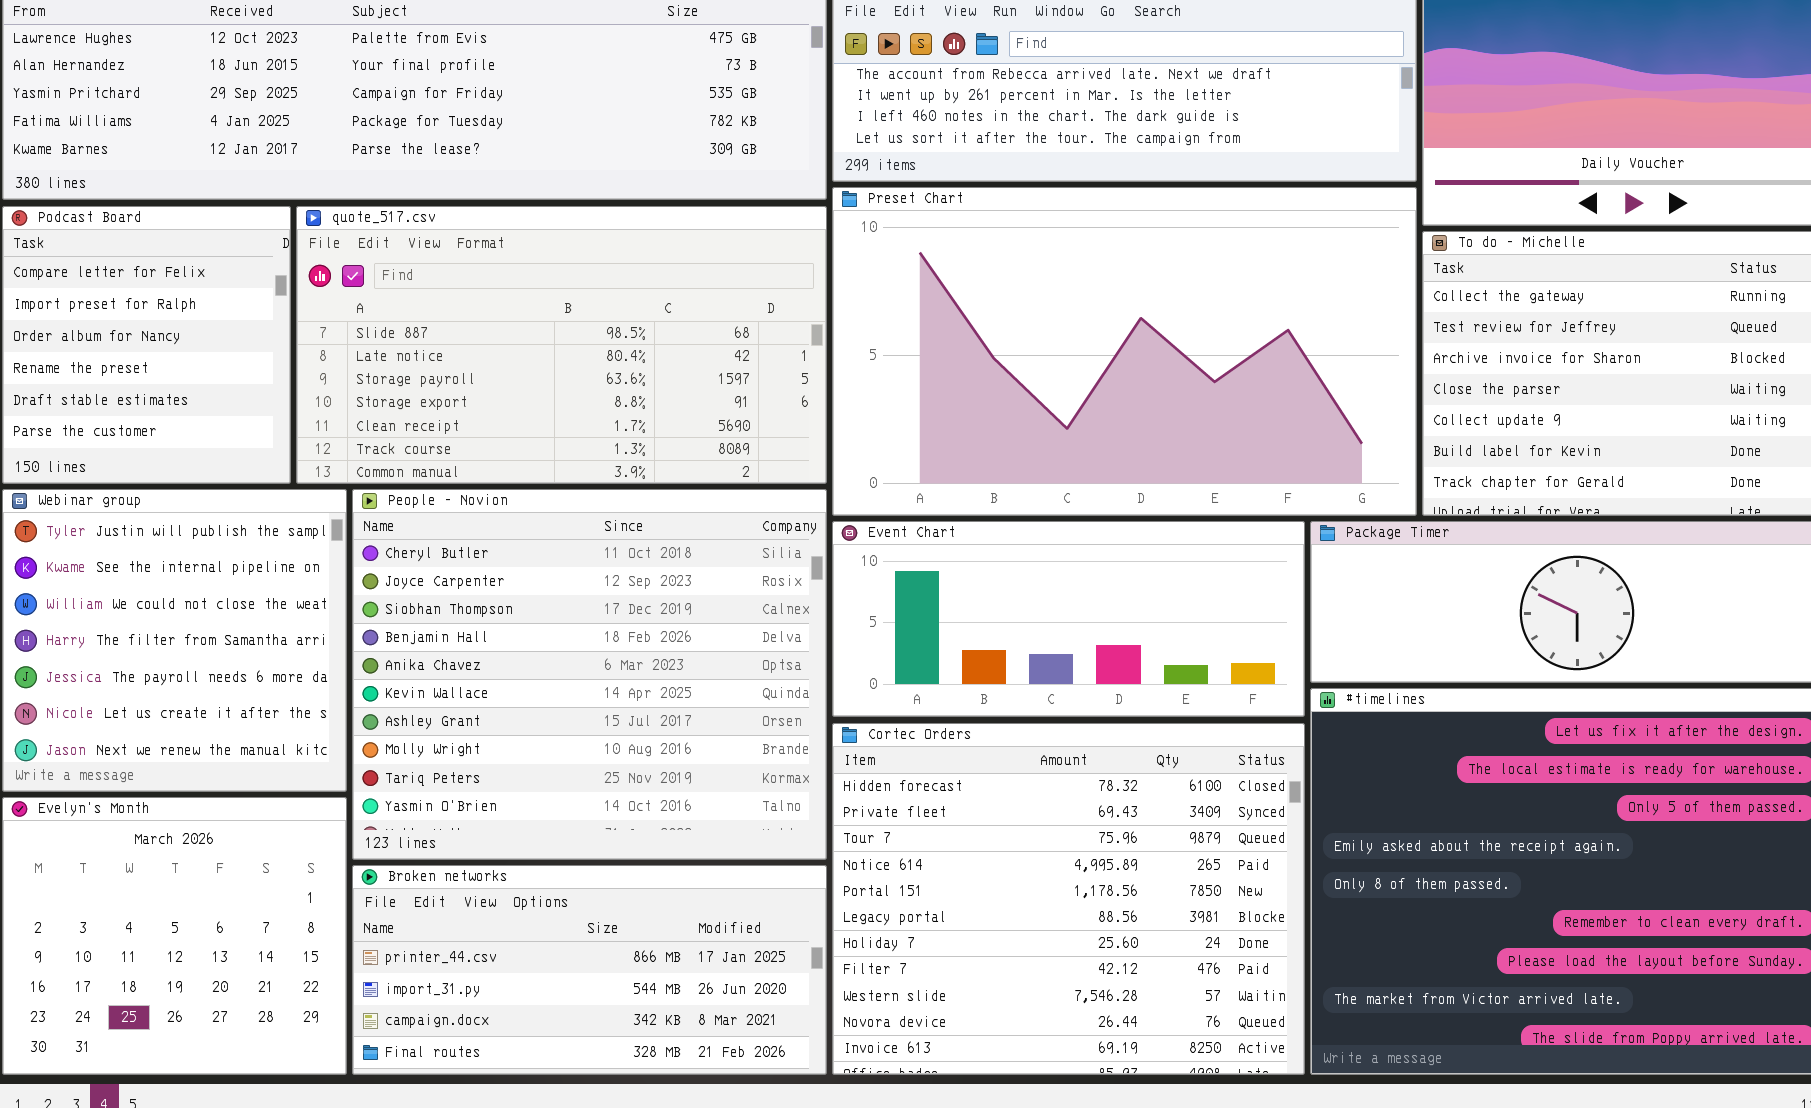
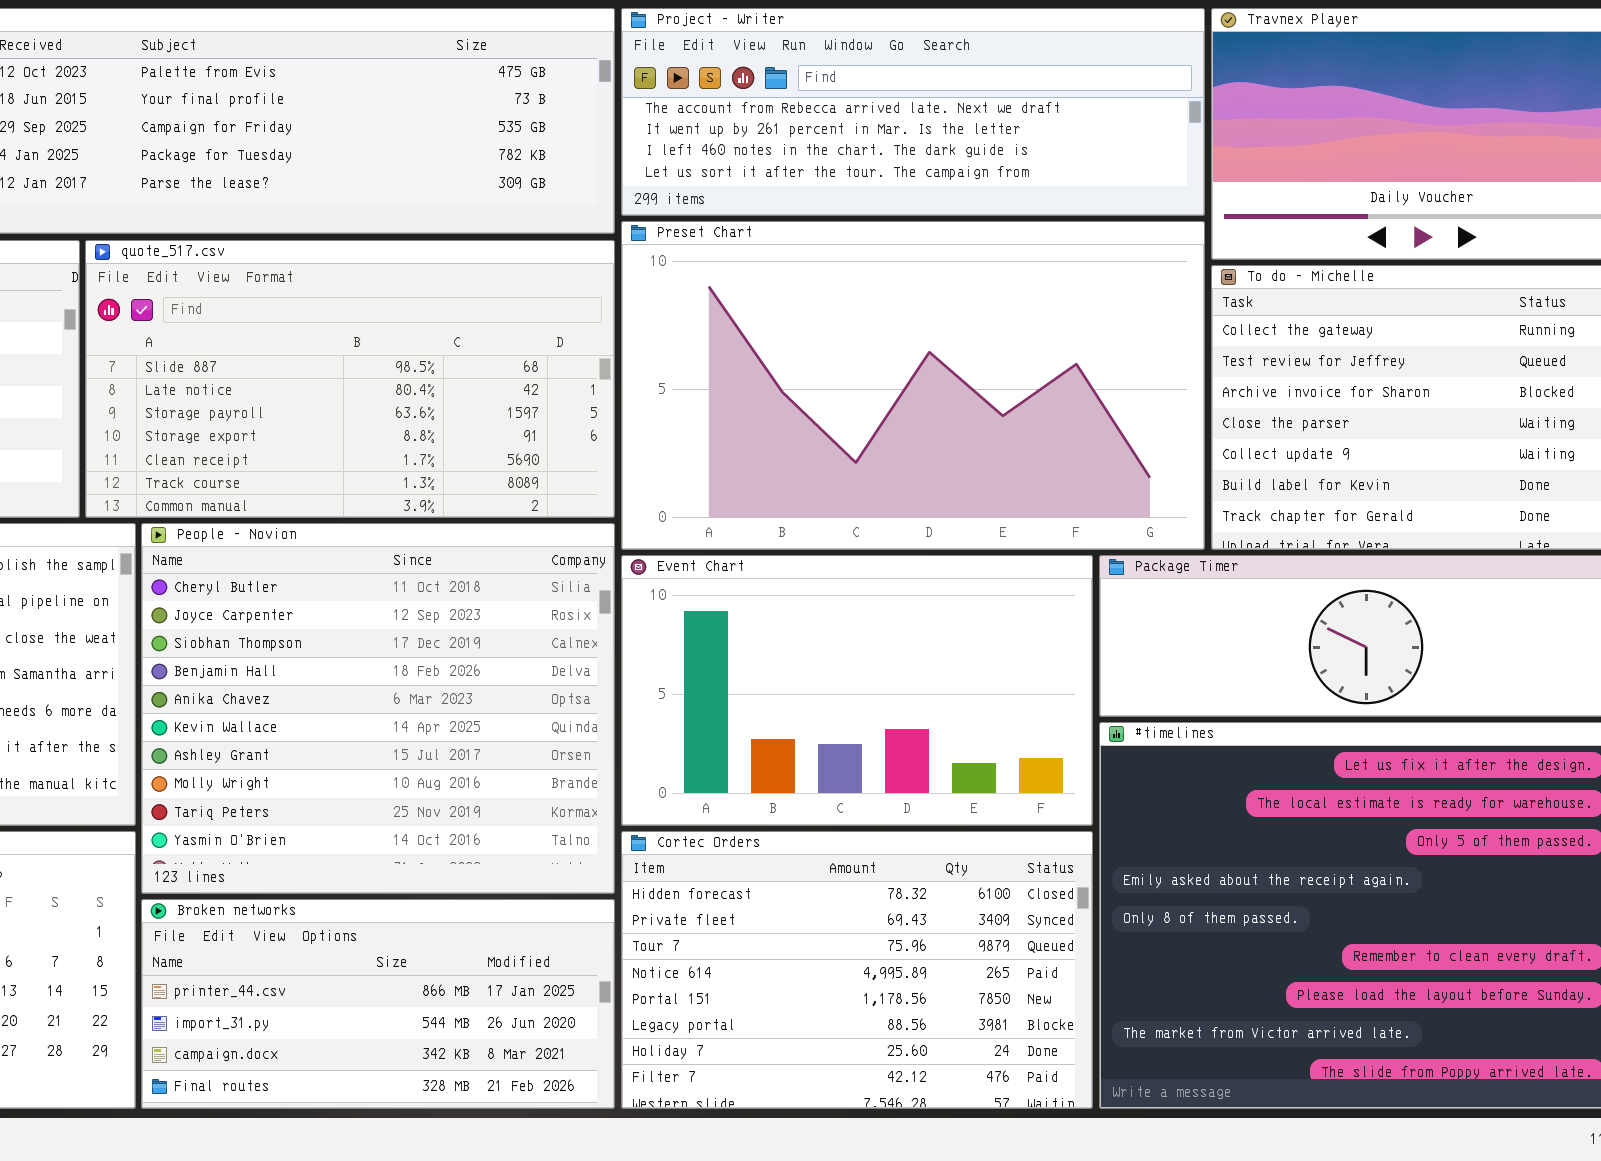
Event Chart: [832,521,1305,717] -> [621,555,1093,826], resized
Cortec Orders: [832,723,1305,1075] -> [621,831,1093,1109], resized

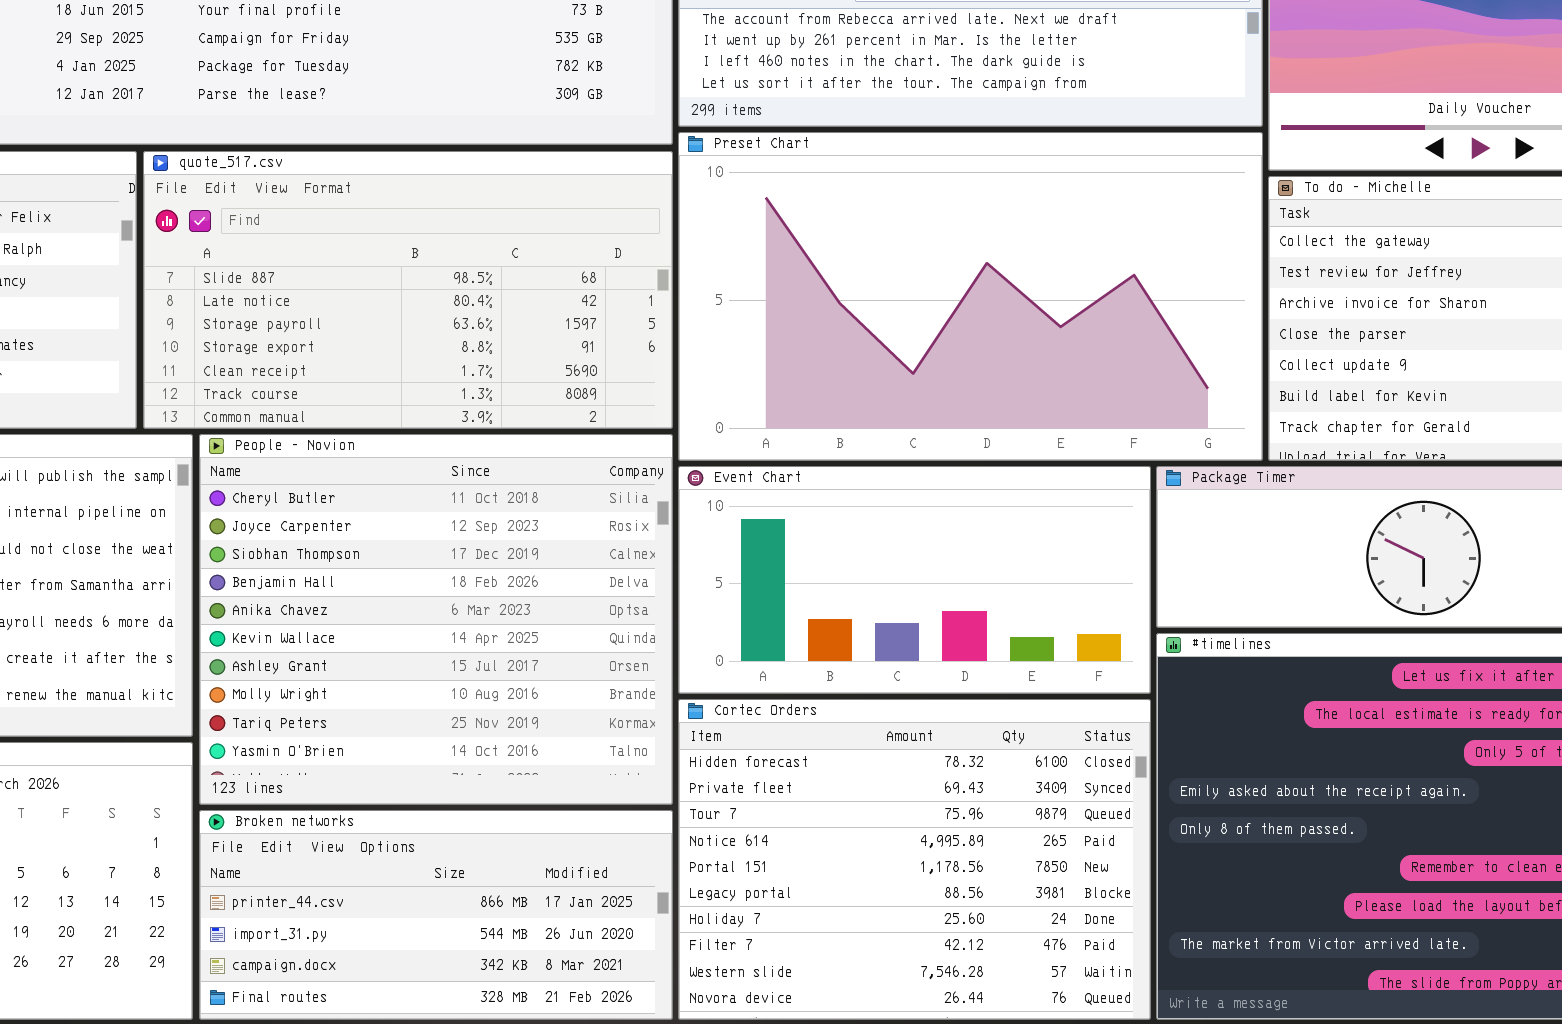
Event Chart: [621,555,1093,826] -> [678,466,1151,694], resized
Cortec Orders: [621,831,1093,1109] -> [678,699,1151,1020], resized

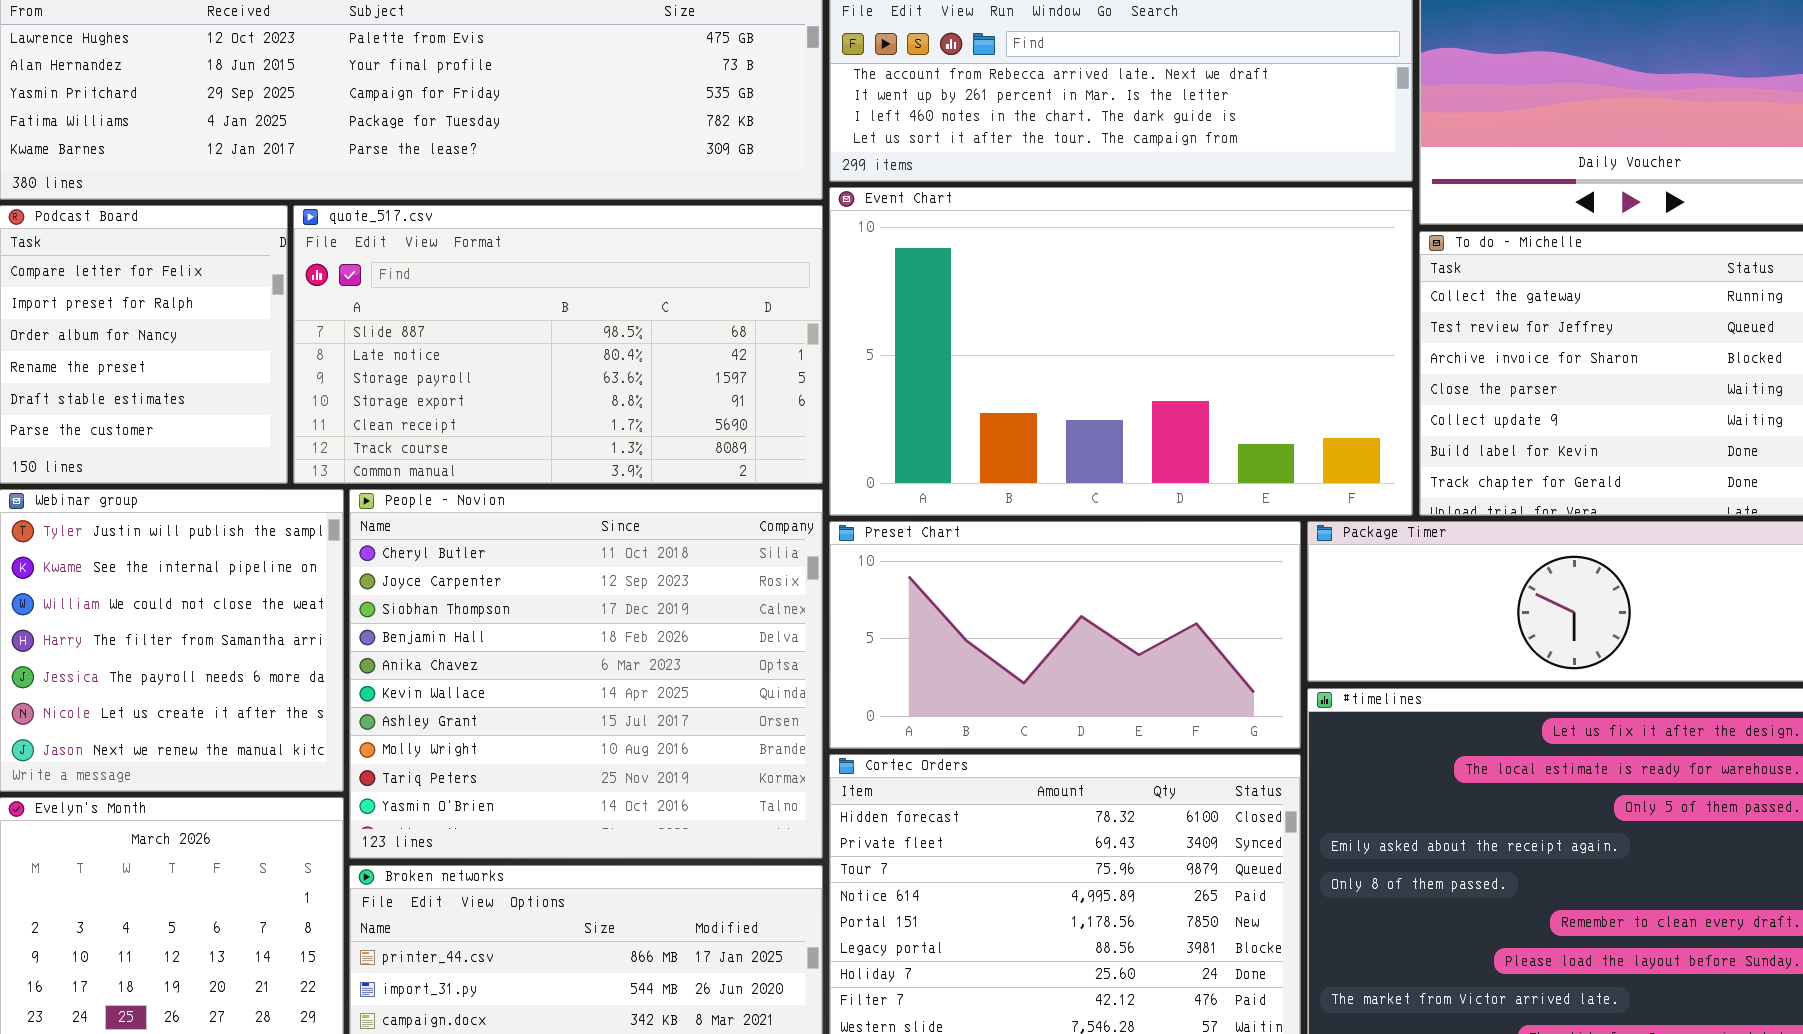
Preset Chart: [678,132,1263,461] -> [829,521,1301,749], moved, resized
Event Chart: [678,466,1151,694] -> [829,187,1413,516], moved, resized

